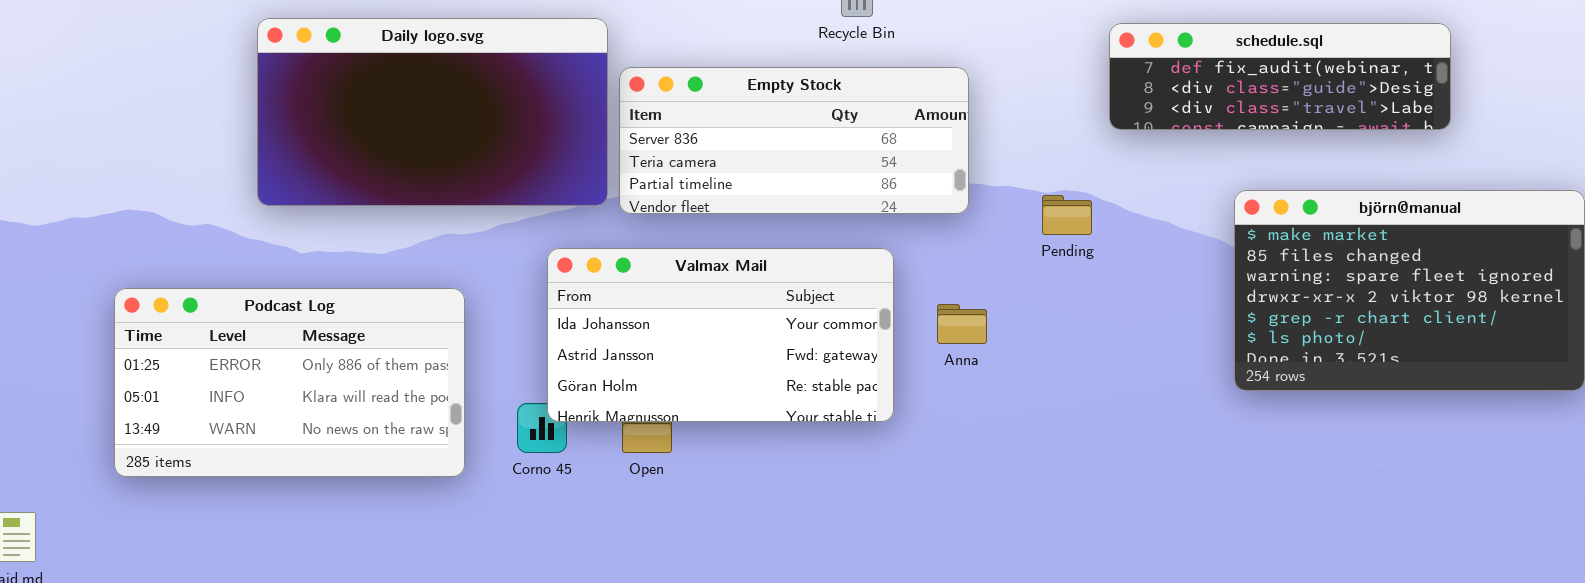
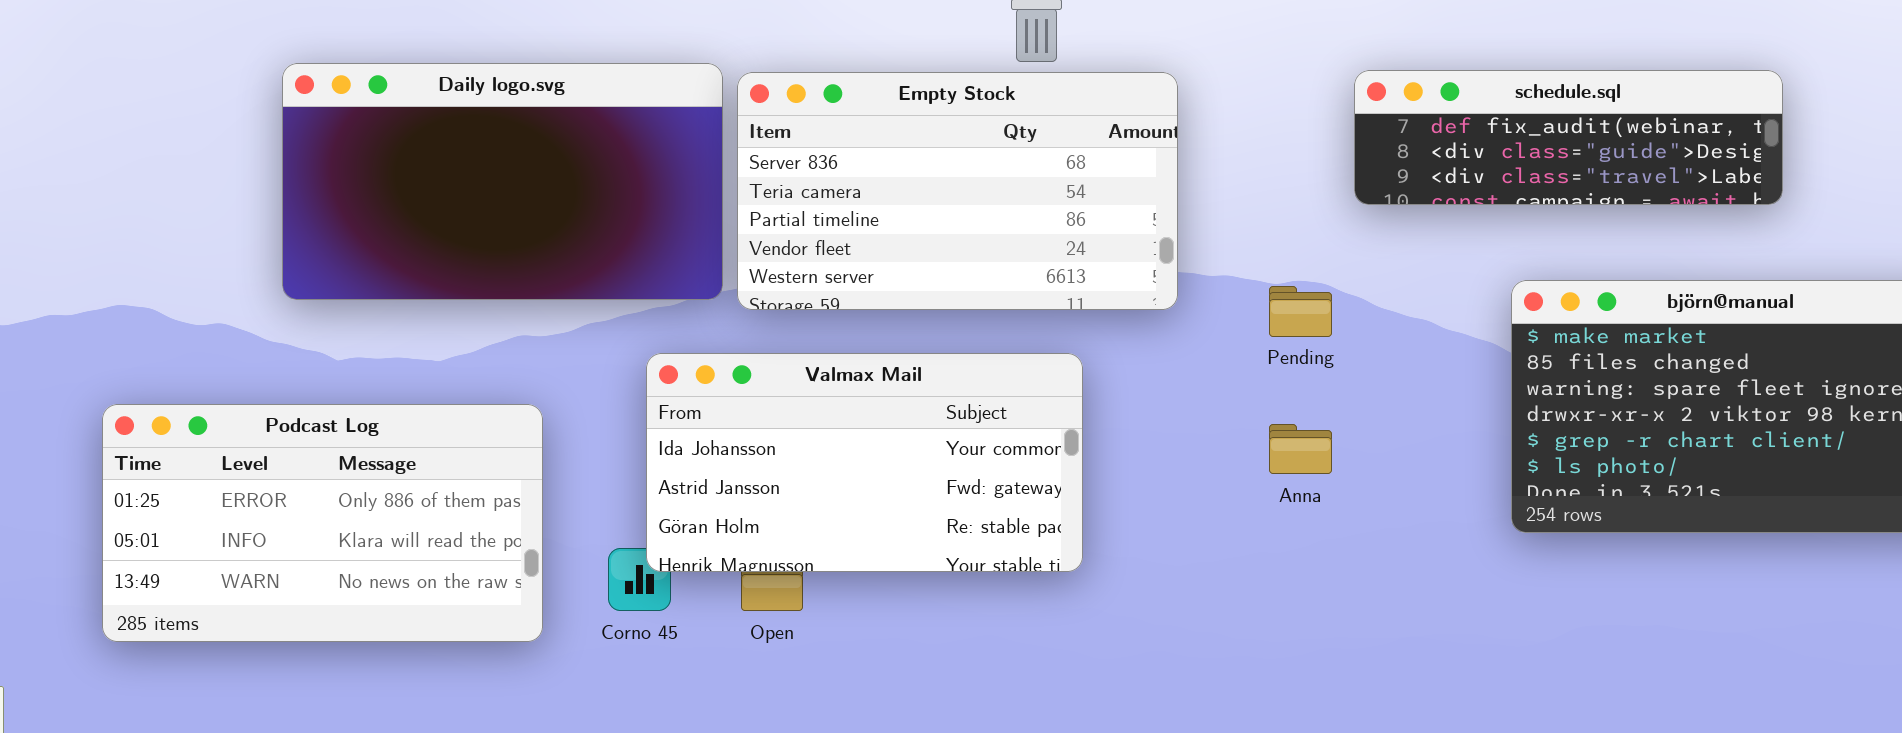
Empty Stock: [619,67,969,214] -> [737,72,1178,310], resized
Anna: [937,304,987,344] -> [1269,424,1332,474], moved

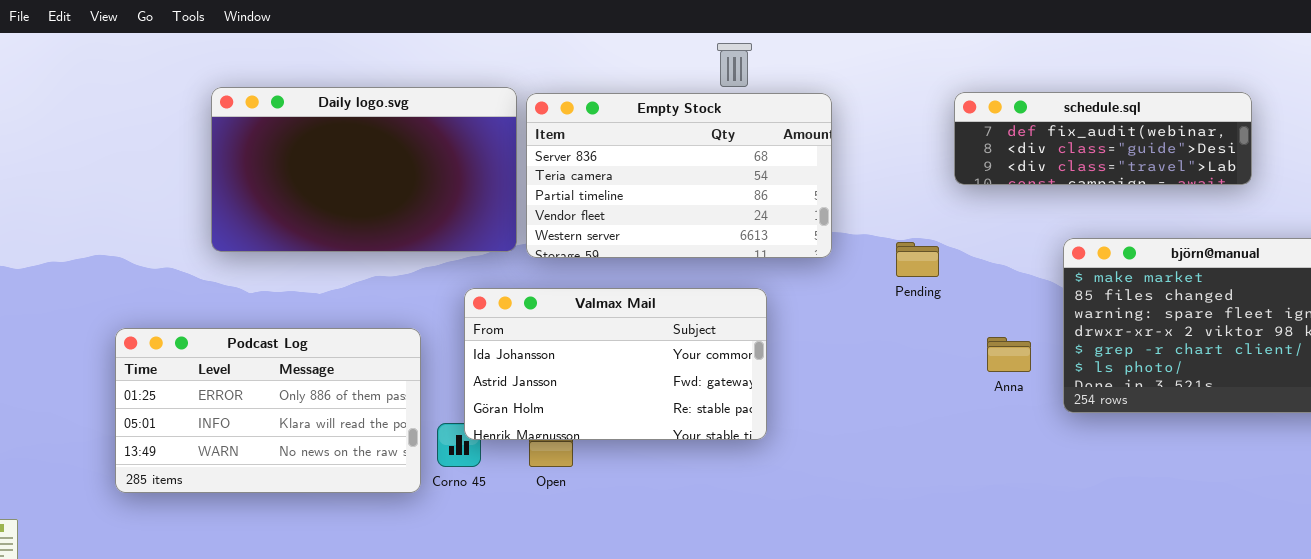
Podcast Log: [102,404,543,642] -> [115,328,421,493], moved
Anna: [1269,424,1332,474] -> [987,337,1031,372], moved

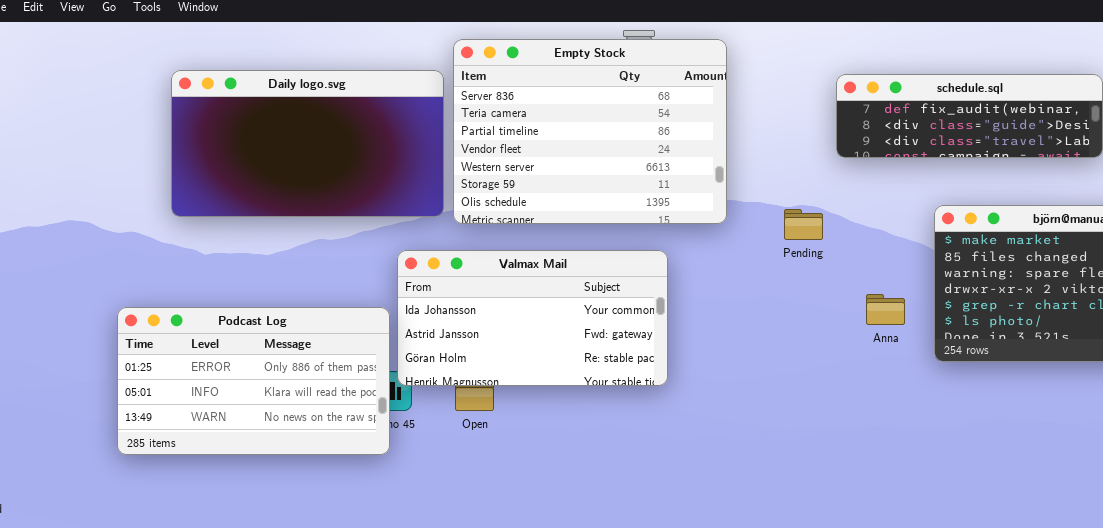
Empty Stock: [526,93,832,258] -> [453,39,727,224], resized
Podcast Log: [115,328,421,493] -> [117,307,390,455], moved

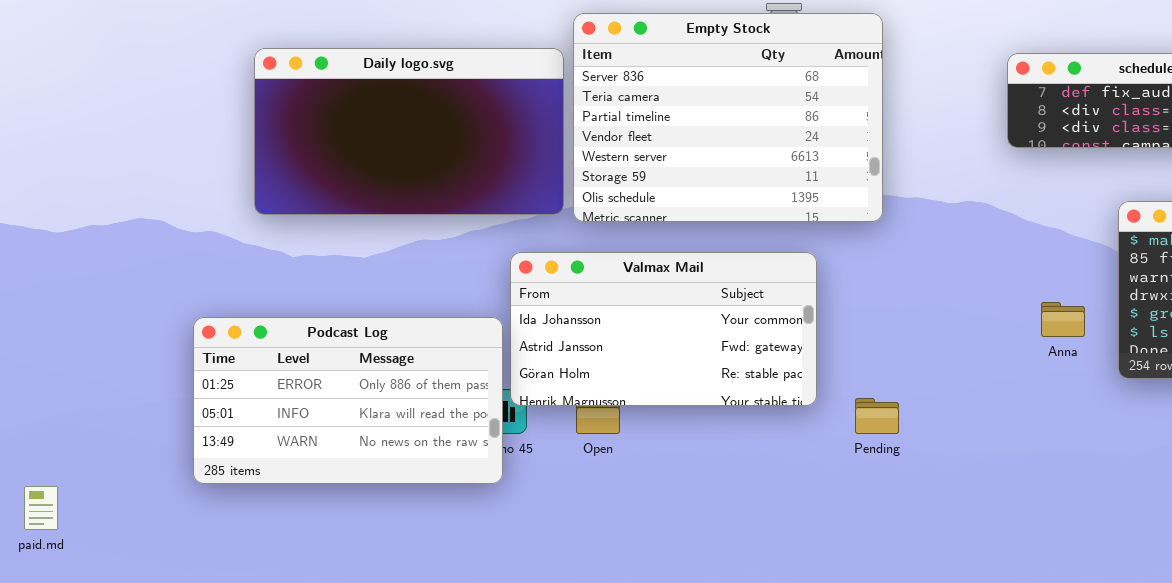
Pending: [784,209,823,240] -> [855,398,899,434], moved

